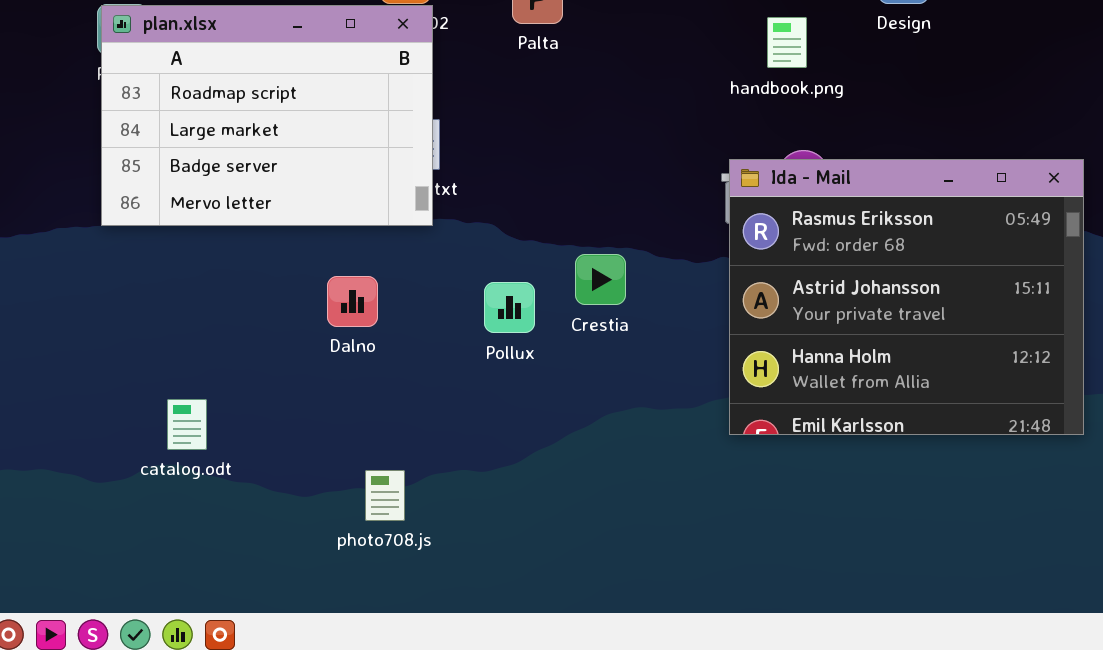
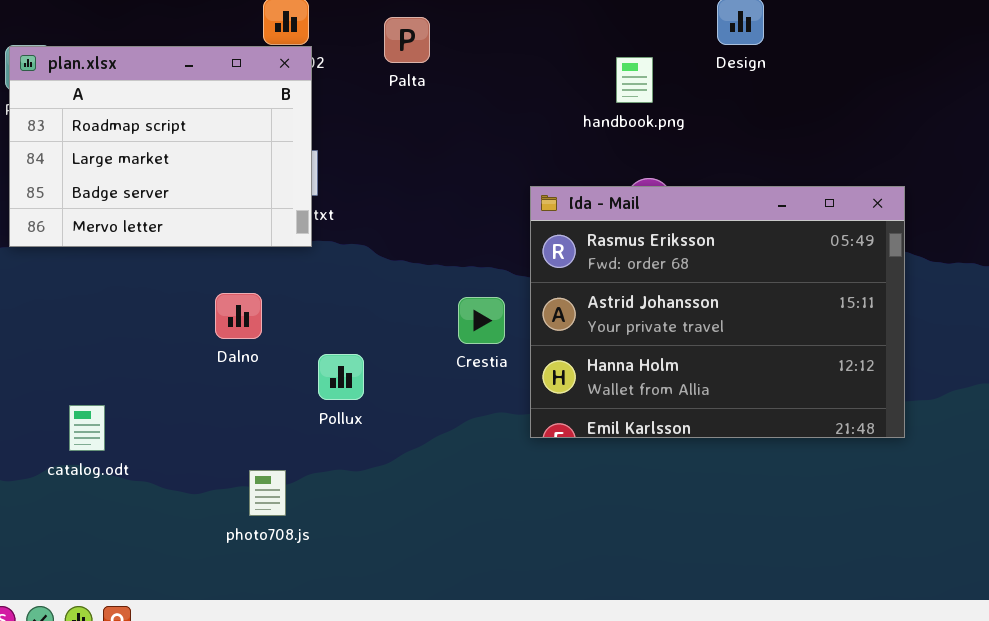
Ida - Mail: [729,159,1084,435] -> [530,186,905,438], resized
Crestia: [575,254,626,305] -> [458,297,505,344], moved
Pollux: [484,282,535,333] -> [318,354,364,400], moved

